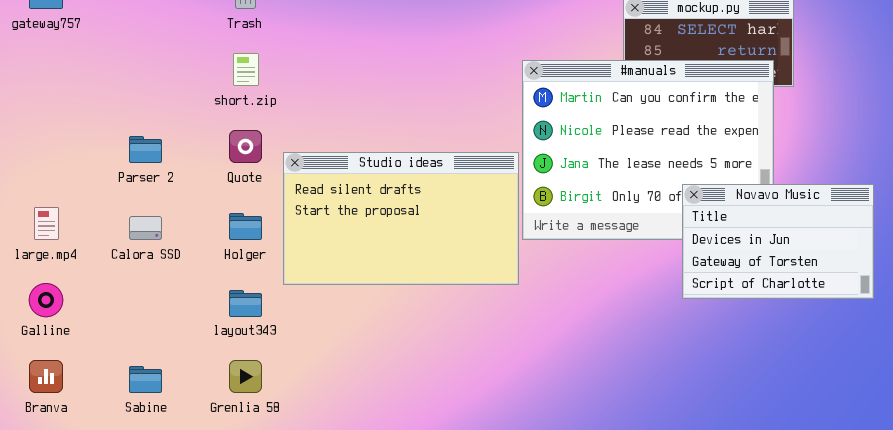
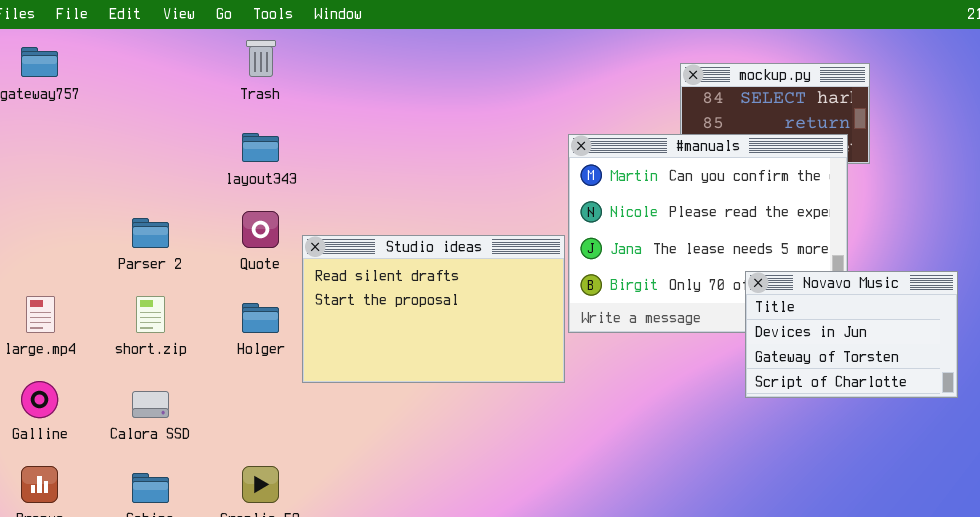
short.zip: [233,53,259,86] -> [136,296,165,333], moved
Calora SSD: [129,216,162,240] -> [132,391,169,418], moved
layout343: [229,290,262,317] -> [242,133,279,162], moved

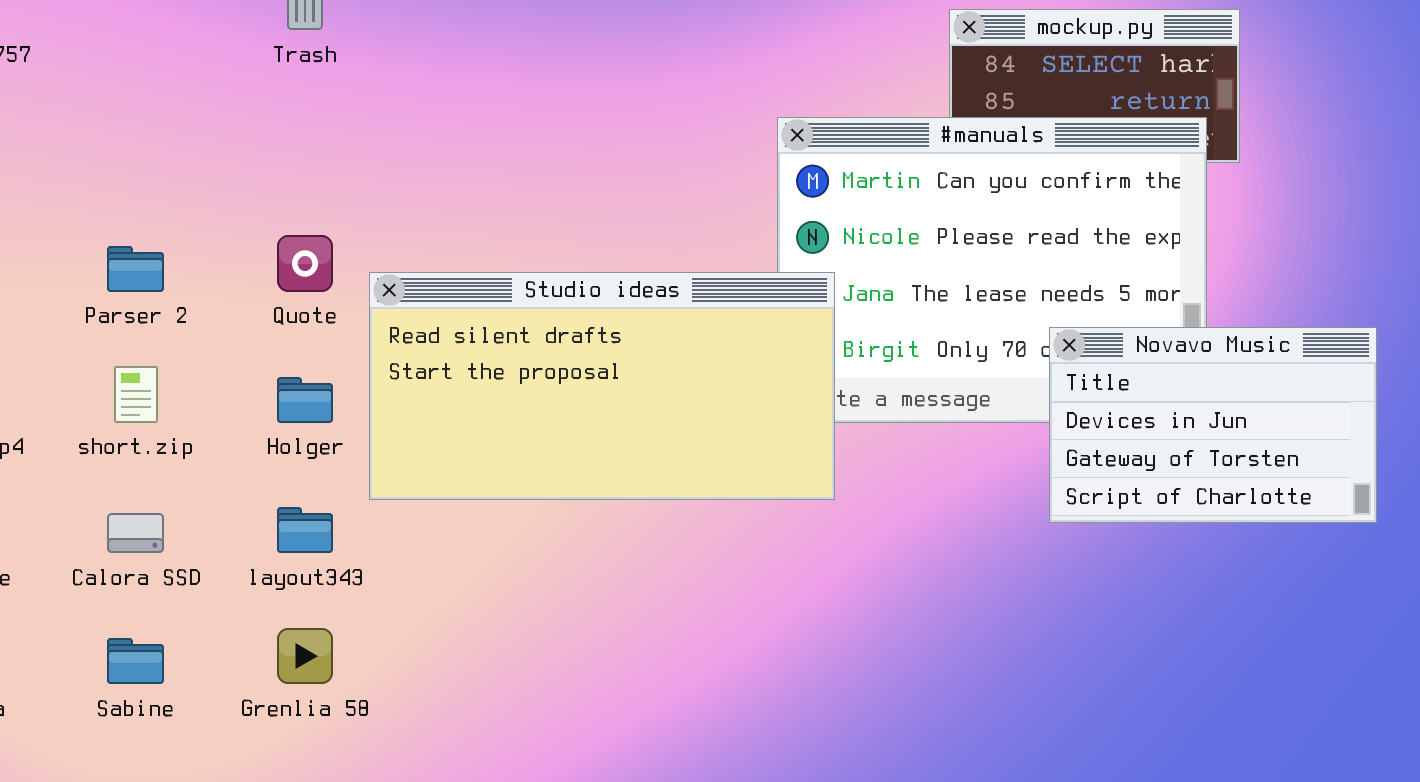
layout343: [242,133,279,162] -> [277,507,333,553], moved
Studio ideas: [302,235,565,383] -> [369,272,835,500], resized

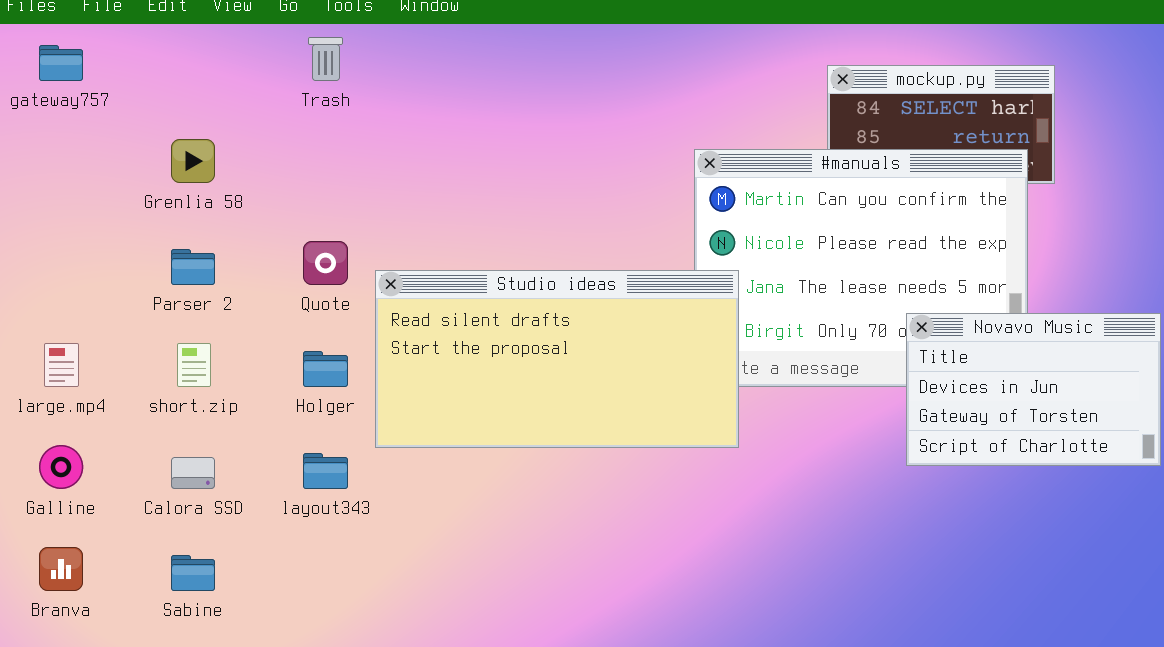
Grenlia 58: [277,628,333,684] -> [171,139,215,183], moved

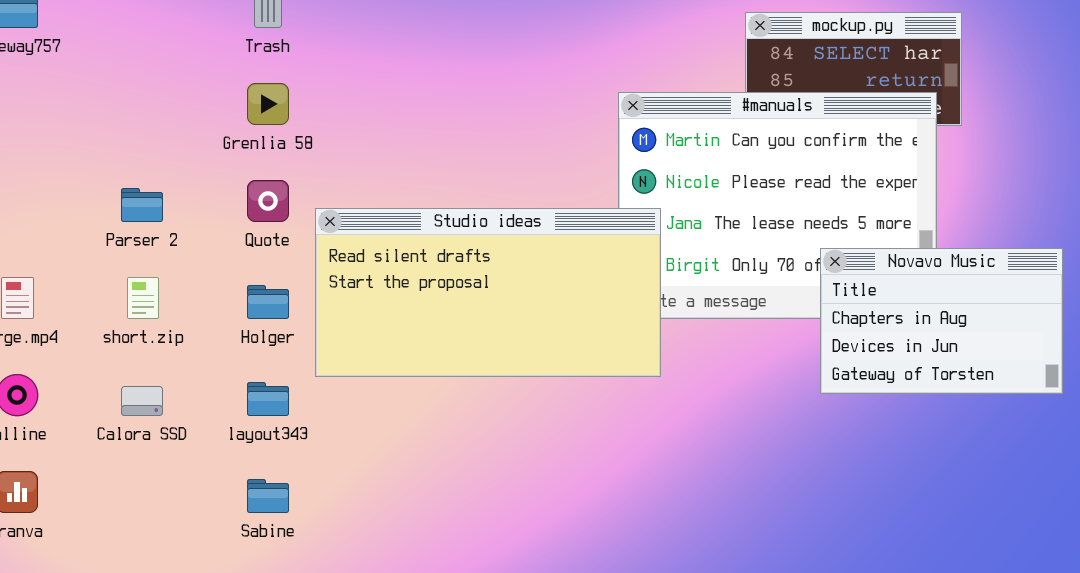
Grenlia 58: [171,139,215,183] -> [247,83,289,125], moved
Novavo Music: [906,313,1161,466] -> [820,248,1063,394], scrolled up 1 row
Sabine: [171,555,215,591] -> [247,479,289,513], moved

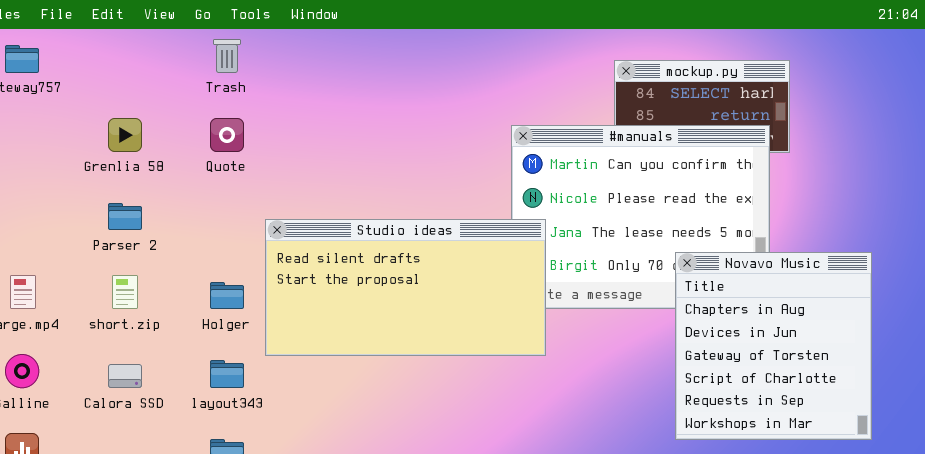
Grenlia 58: [247,83,289,125] -> [108,118,142,152], moved
Quote: [247,180,289,222] -> [210,118,244,152], moved
Novavo Music: [820,248,1063,394] -> [675,252,872,440], resized

